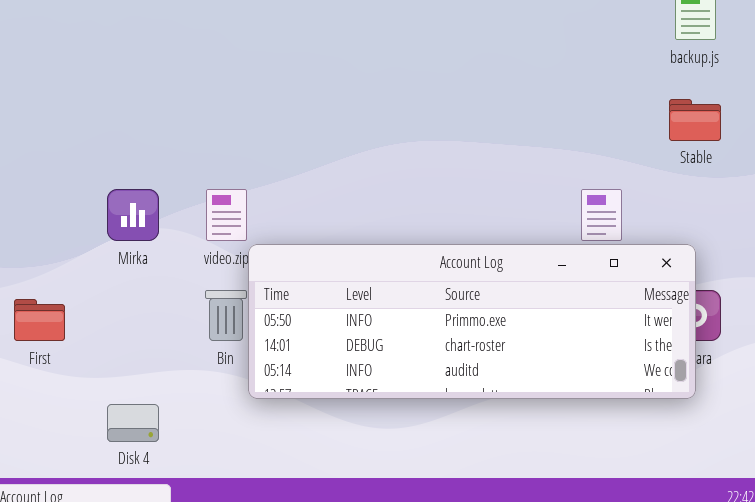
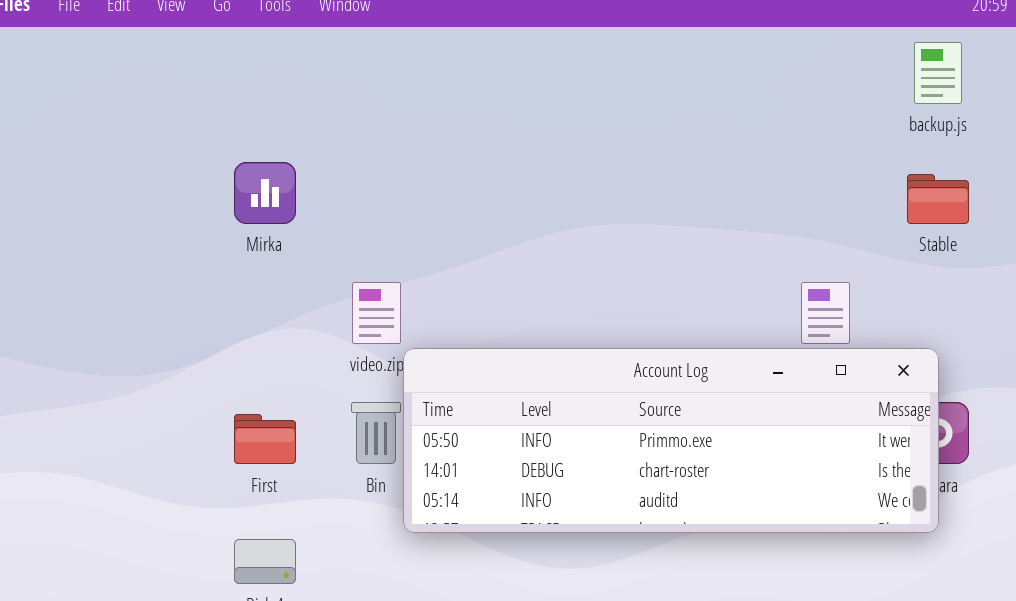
Mirka: [107,189,159,241] -> [234,162,296,224], moved
First: [14,299,65,341] -> [234,414,296,464], moved

